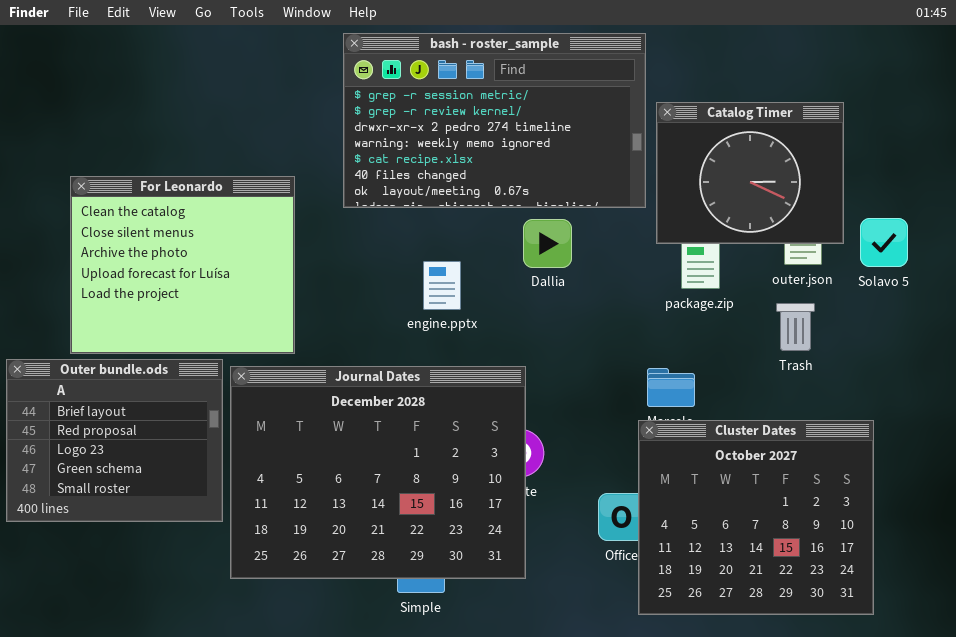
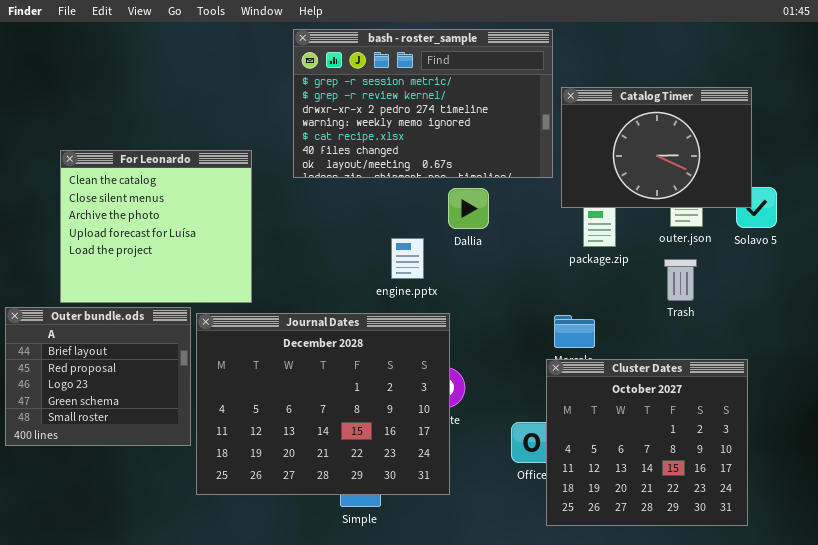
Catalog Timer: [656,102,844,244] -> [561,87,752,208], resized
engine.pptx: [423,261,461,310] -> [391,238,424,279], moved

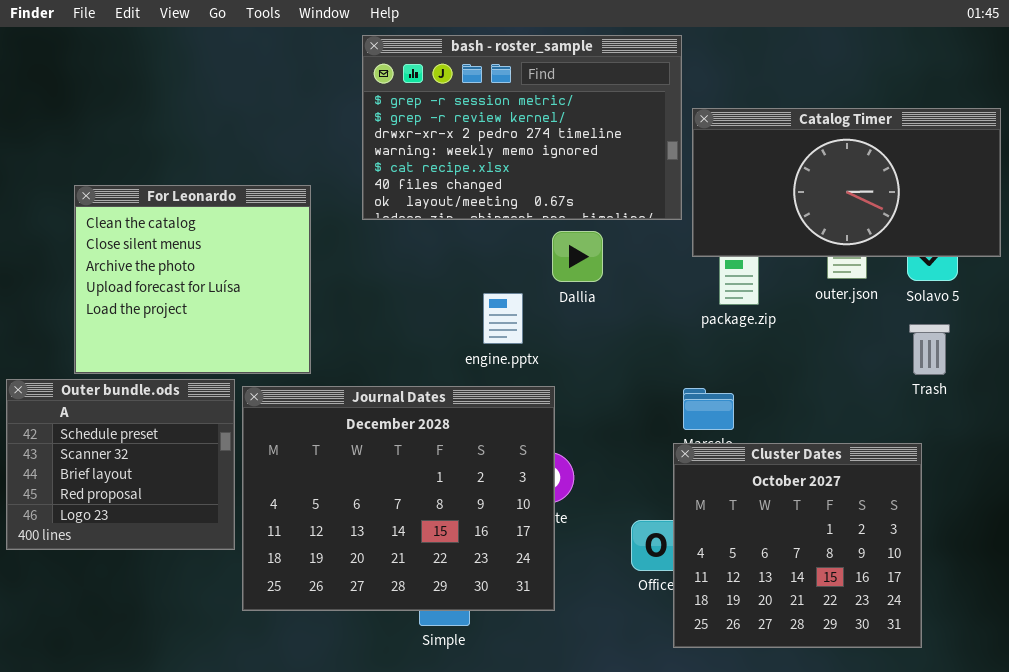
Catalog Timer: [561,87,752,208] -> [692,108,1001,257], resized
Trash: [664,259,697,301] -> [909,324,950,375], moved
Outer bundle.ods: [5,307,191,446] -> [6,379,235,550], scrolled up 2 rows

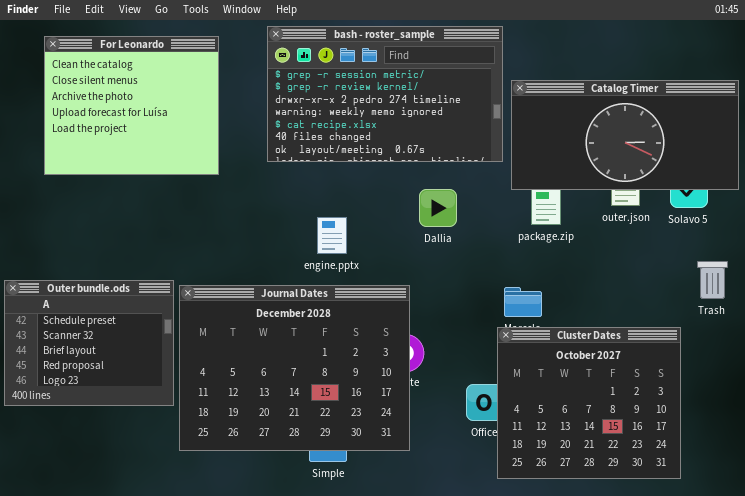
For Leonardo: [74,185,311,374] -> [44,36,219,175], moved
Dallia: [552,231,603,282] -> [419,189,457,227], moved
engine.pptx: [483,293,523,344] -> [317,217,347,254], moved
Trash: [909,324,950,375] -> [697,261,728,299], moved

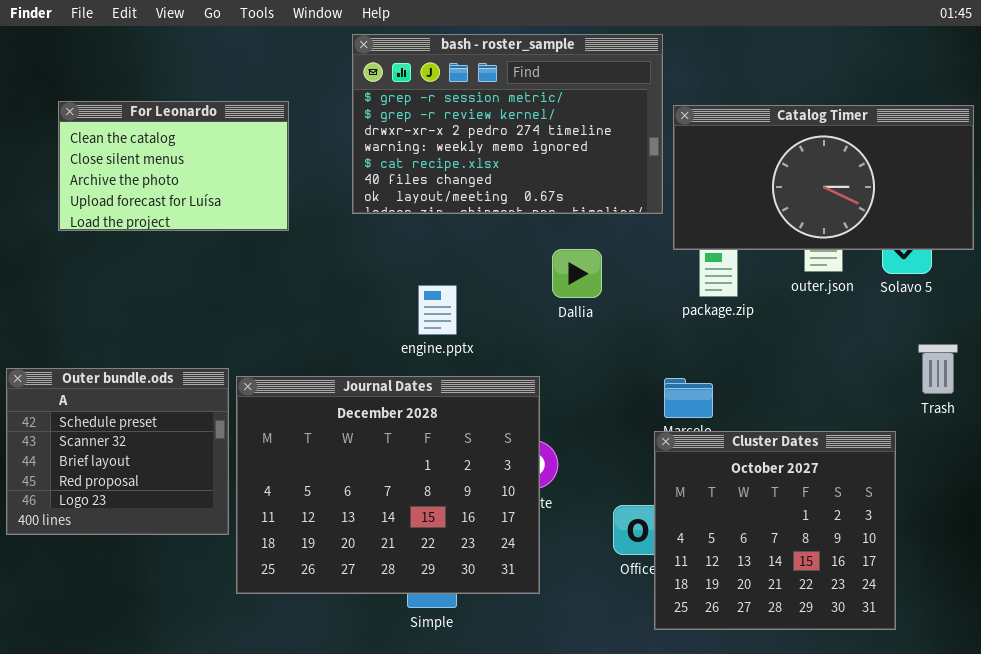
For Leonardo: [44,36,219,175] -> [58,101,289,231], resized

